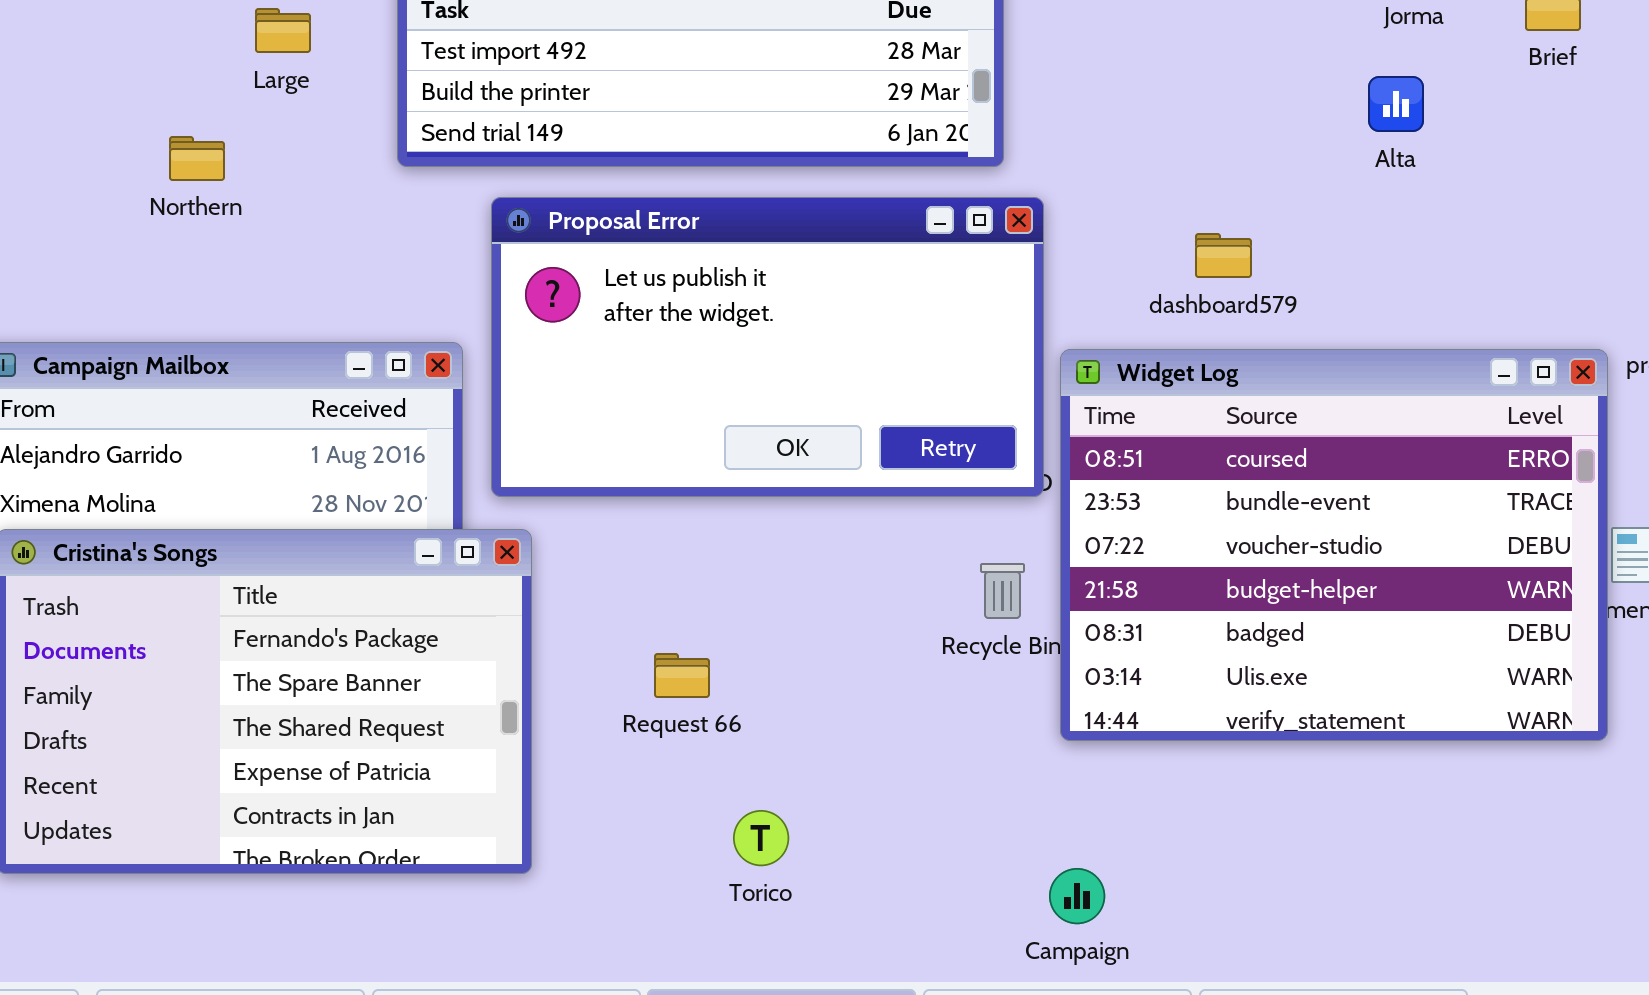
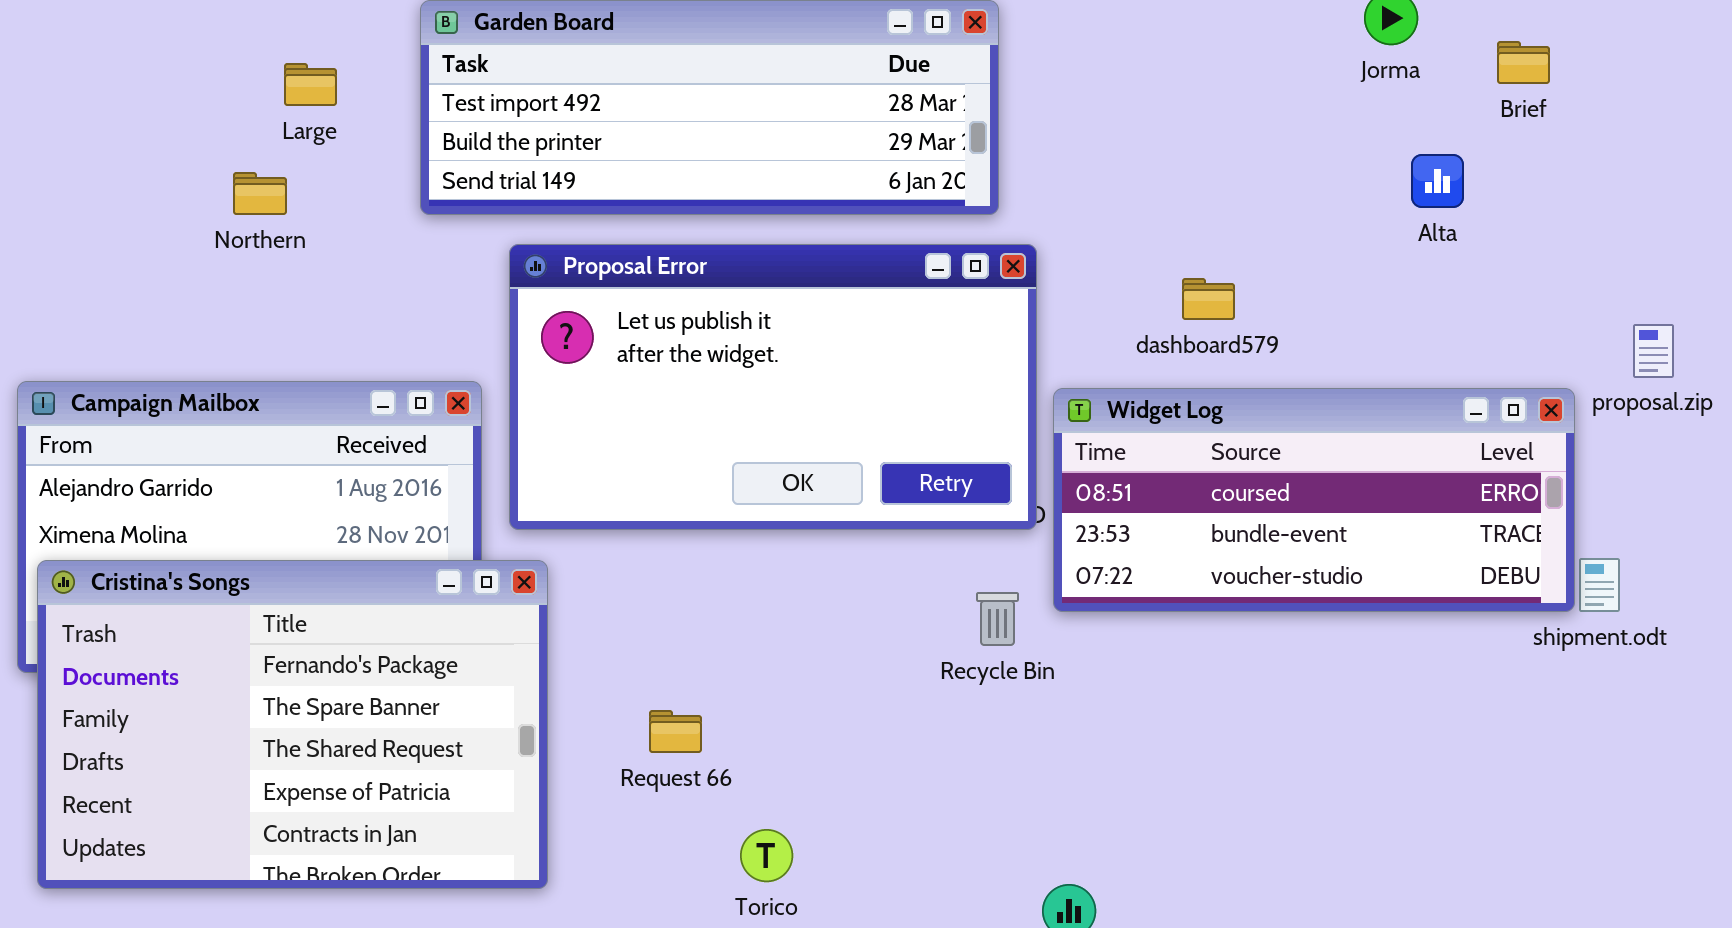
Alta: [1368,76,1424,132] -> [1411,154,1464,208], moved
Northern: [169,136,225,181] -> [233,172,287,215], moved
Widget Log: [1060,349,1608,741] -> [1053,388,1575,612], resized
Request 66: [654,653,710,698] -> [649,710,702,753], moved

